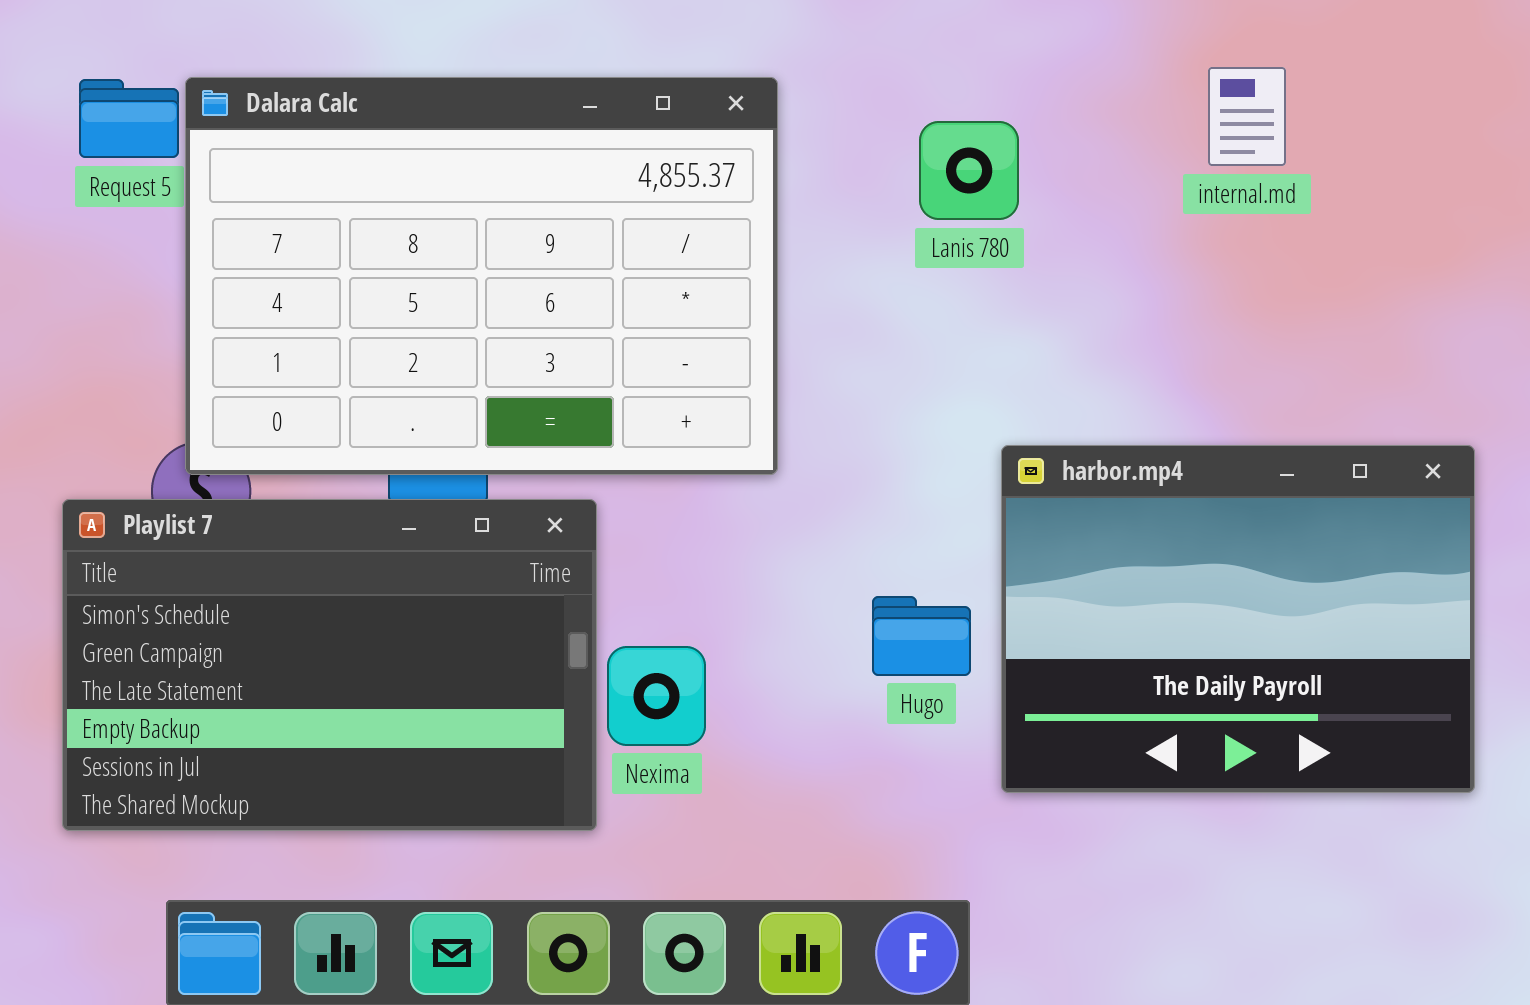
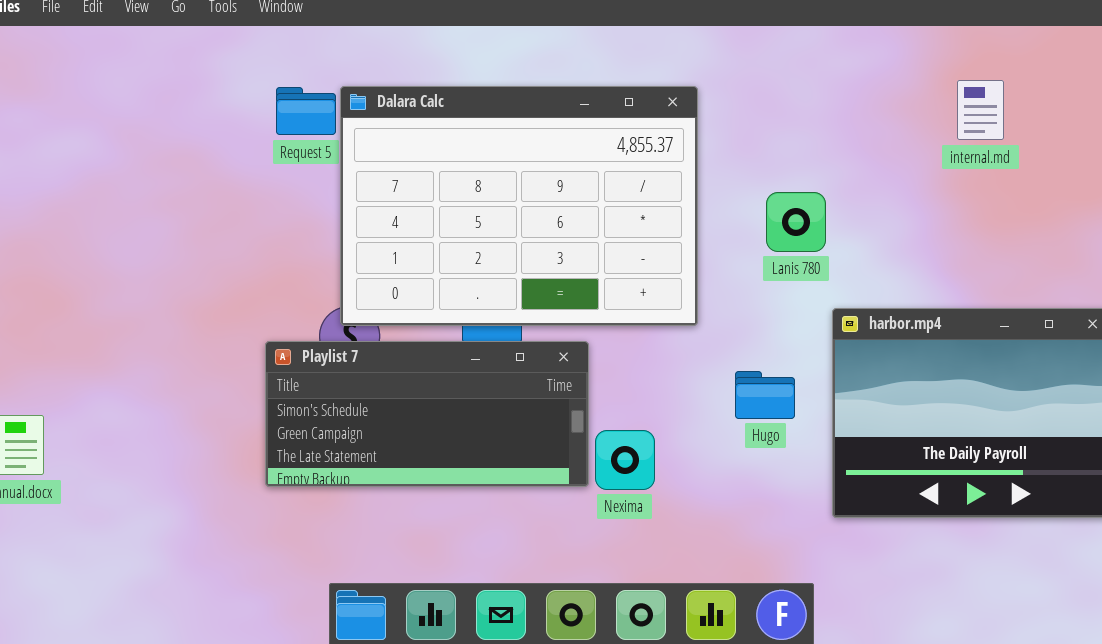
Lanis 780: [919,121,1019,220] -> [766,192,826,252], moved
Playlist 7: [62,499,597,831] -> [265,341,589,487], resized
Hugo: [872,596,971,676] -> [735,371,795,419], moved

